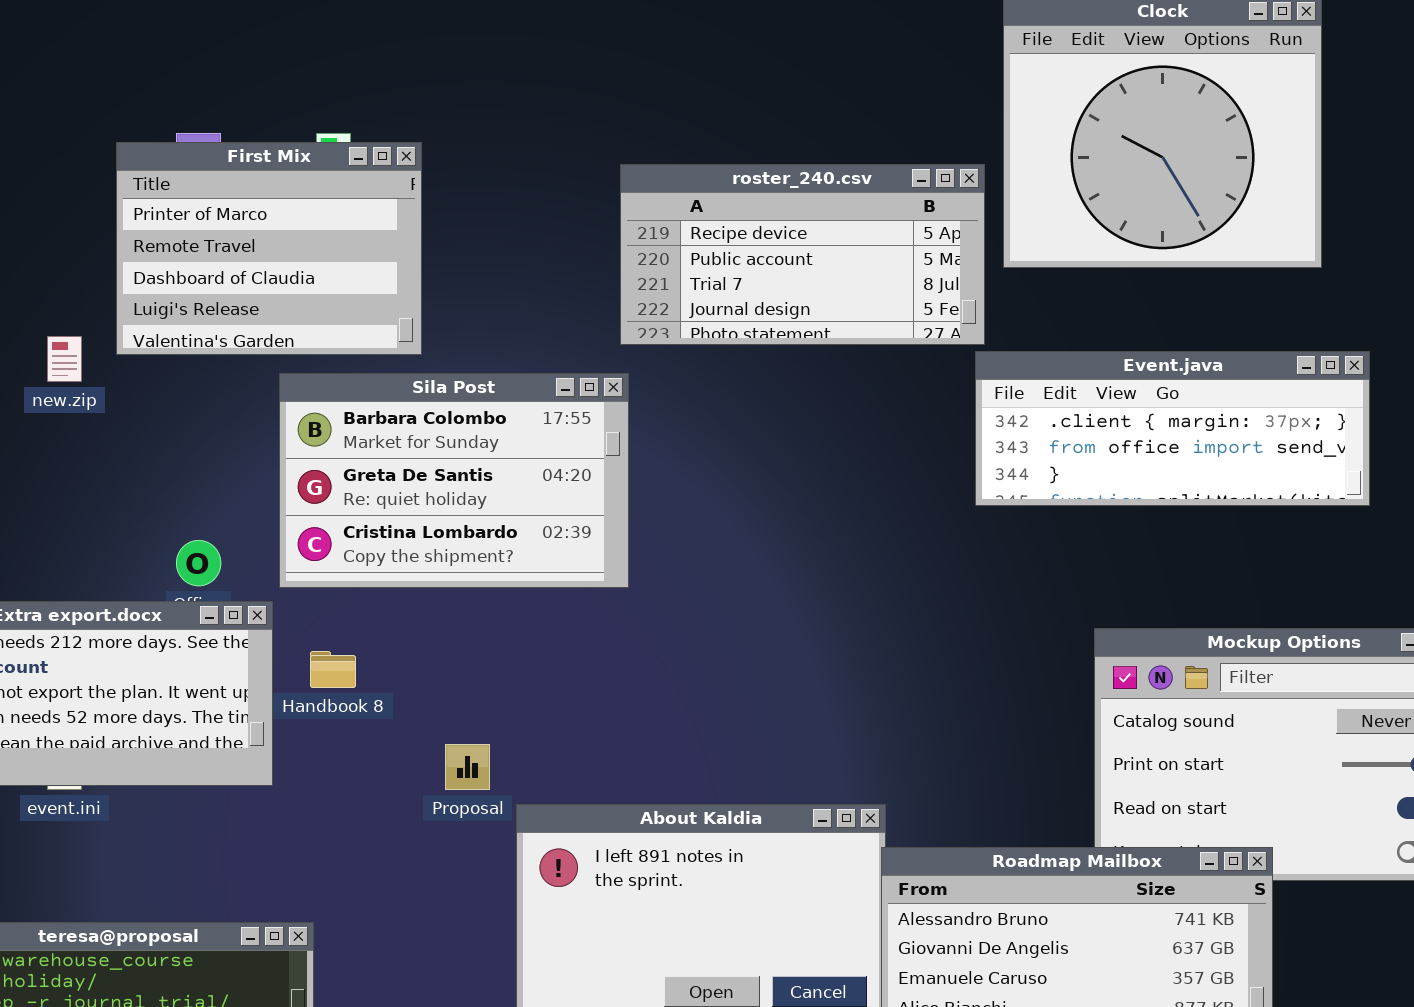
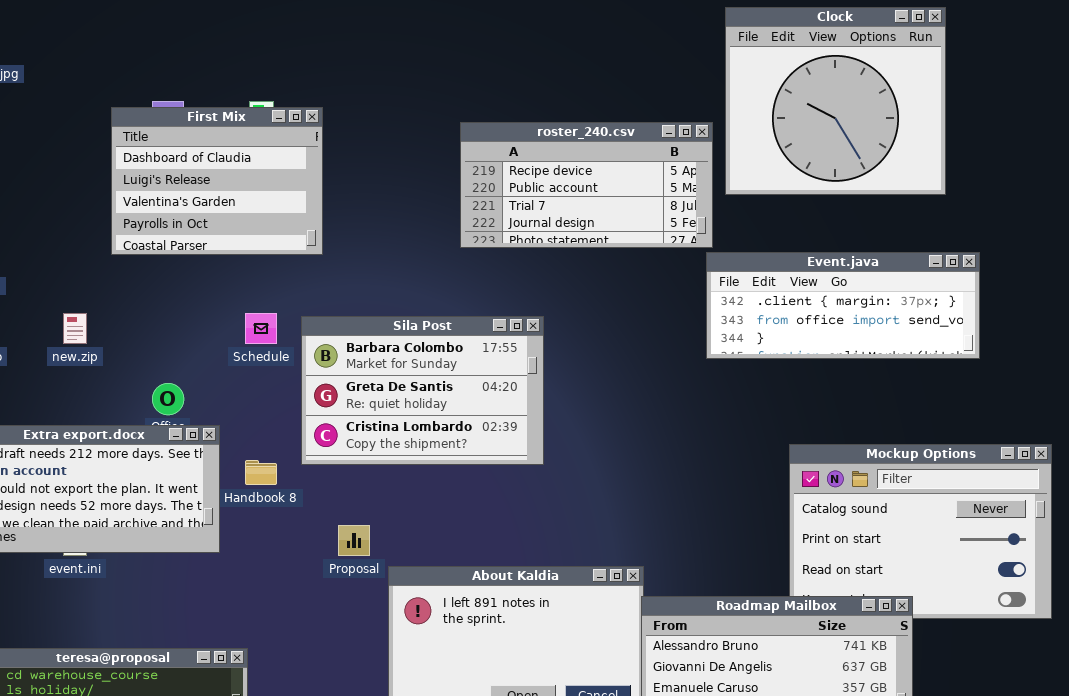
First Mix: [116,142,422,355] -> [111,107,323,255], scrolled down 2 rows
new.zip: [47,336,82,382] -> [63,313,87,344], moved
Sila Post: [279,373,629,588] -> [301,316,544,465], moved

